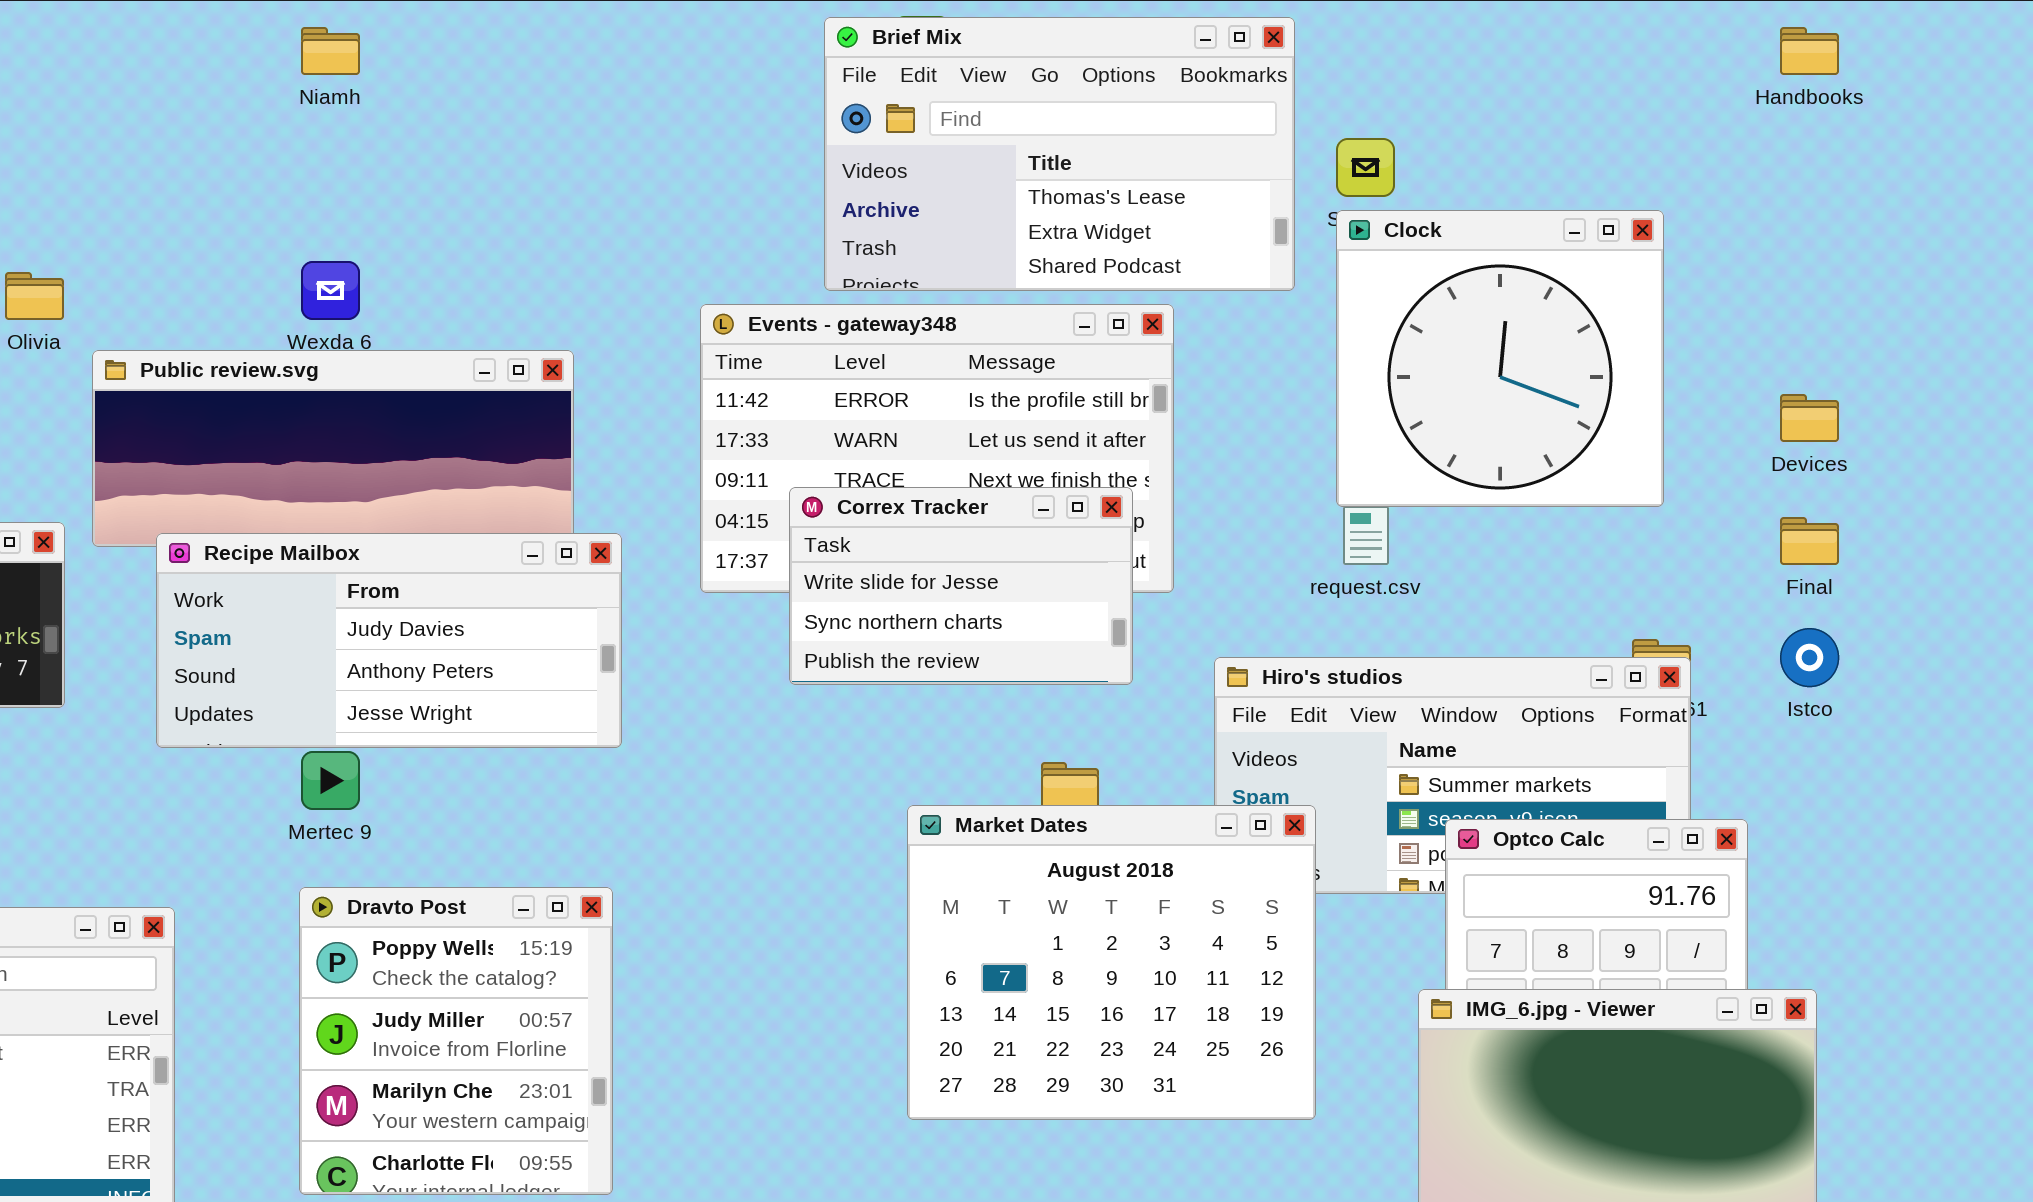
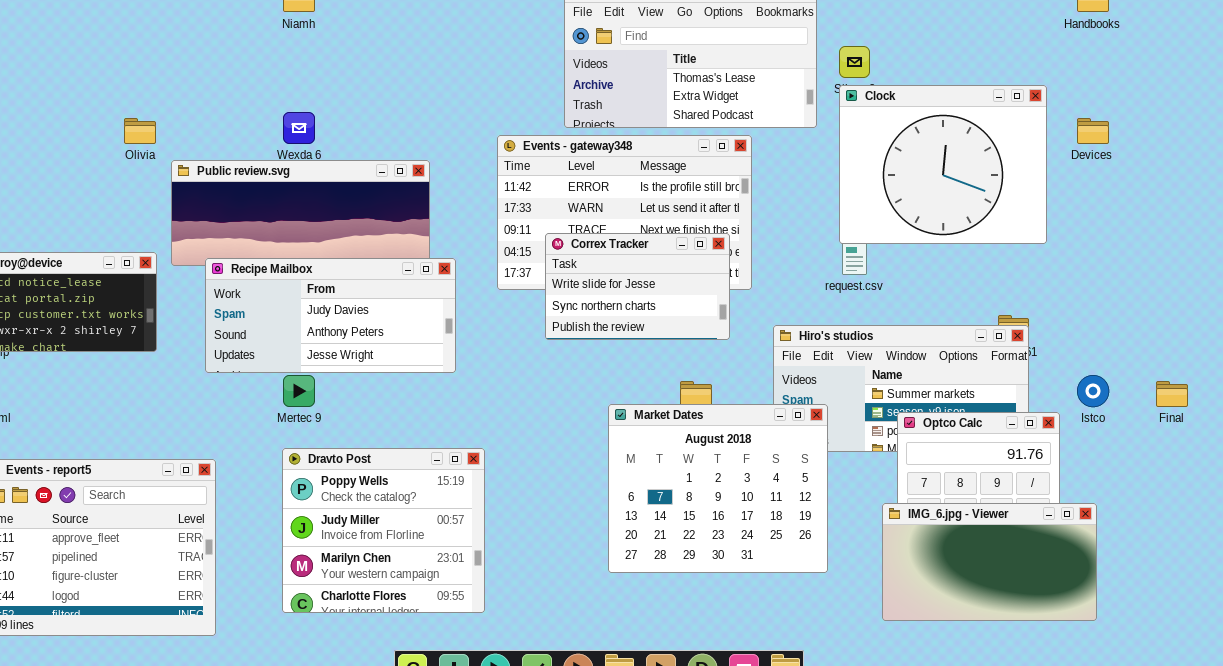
Clock: [1336,210,1664,507] -> [839,85,1047,244], resized
Devices: [1780,394,1839,442] -> [1077,118,1109,144], moved
Final: [1780,517,1839,565] -> [1156,381,1188,407], moved
Istco: [1780,628,1839,687] -> [1077,375,1109,407], moved
Dravto Post: [299,887,613,1195] -> [282,448,485,613], resized

